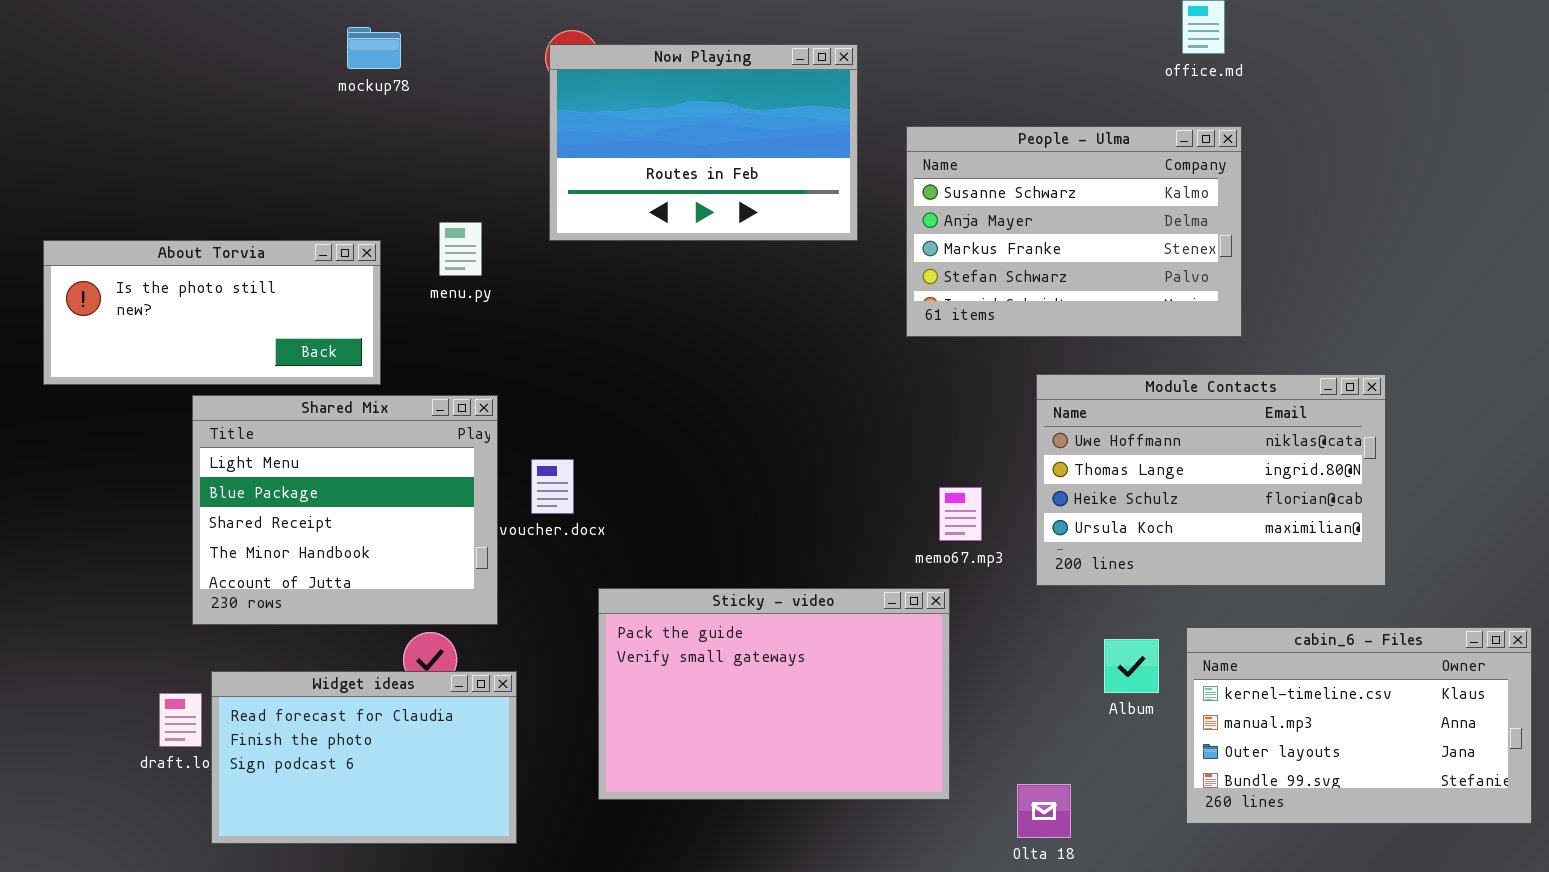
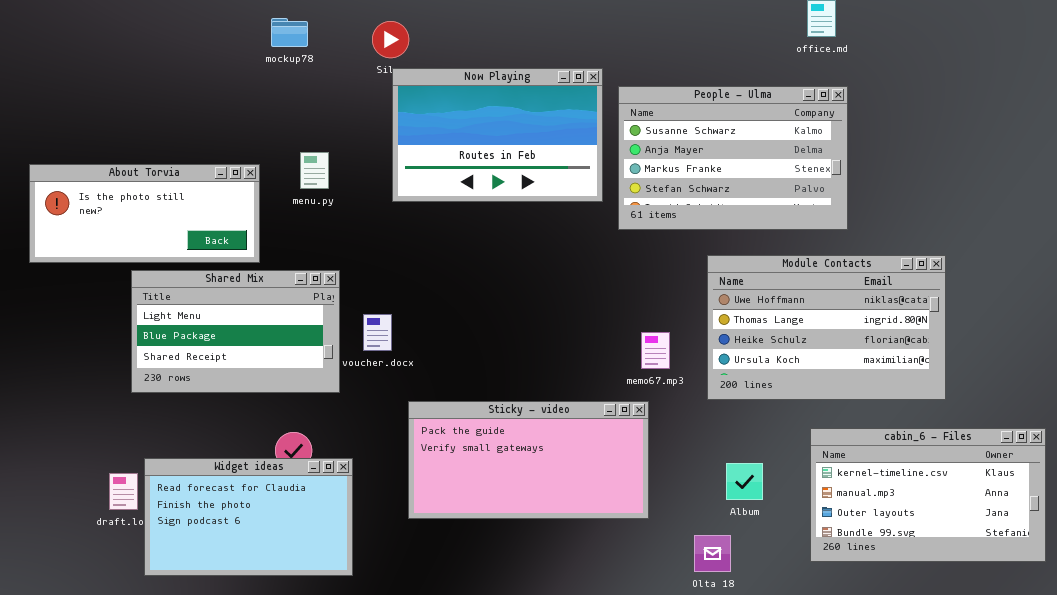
mockup78: [347,27,401,69] -> [271,18,308,47], moved
Now Playing: [549,44,858,241] -> [392,68,603,202], moved
Shared Mix: [192,395,498,625] -> [131,270,340,393], resized
Sticky - video: [598,588,950,800] -> [408,401,649,519], resized
Album: [1104,639,1159,693] -> [726,463,763,500], moved

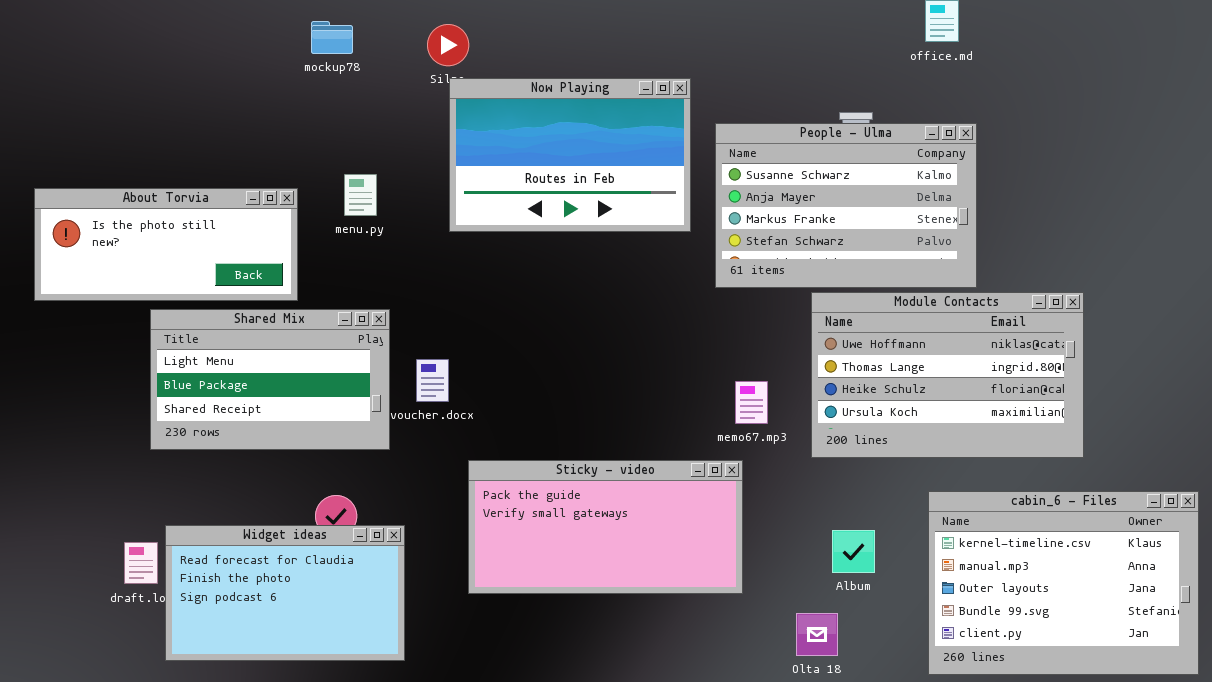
People - Ulma: [618,86,848,230] -> [715,123,977,288], moved
cabin_6 - Files: [810,428,1046,562] -> [928,491,1199,675], resized

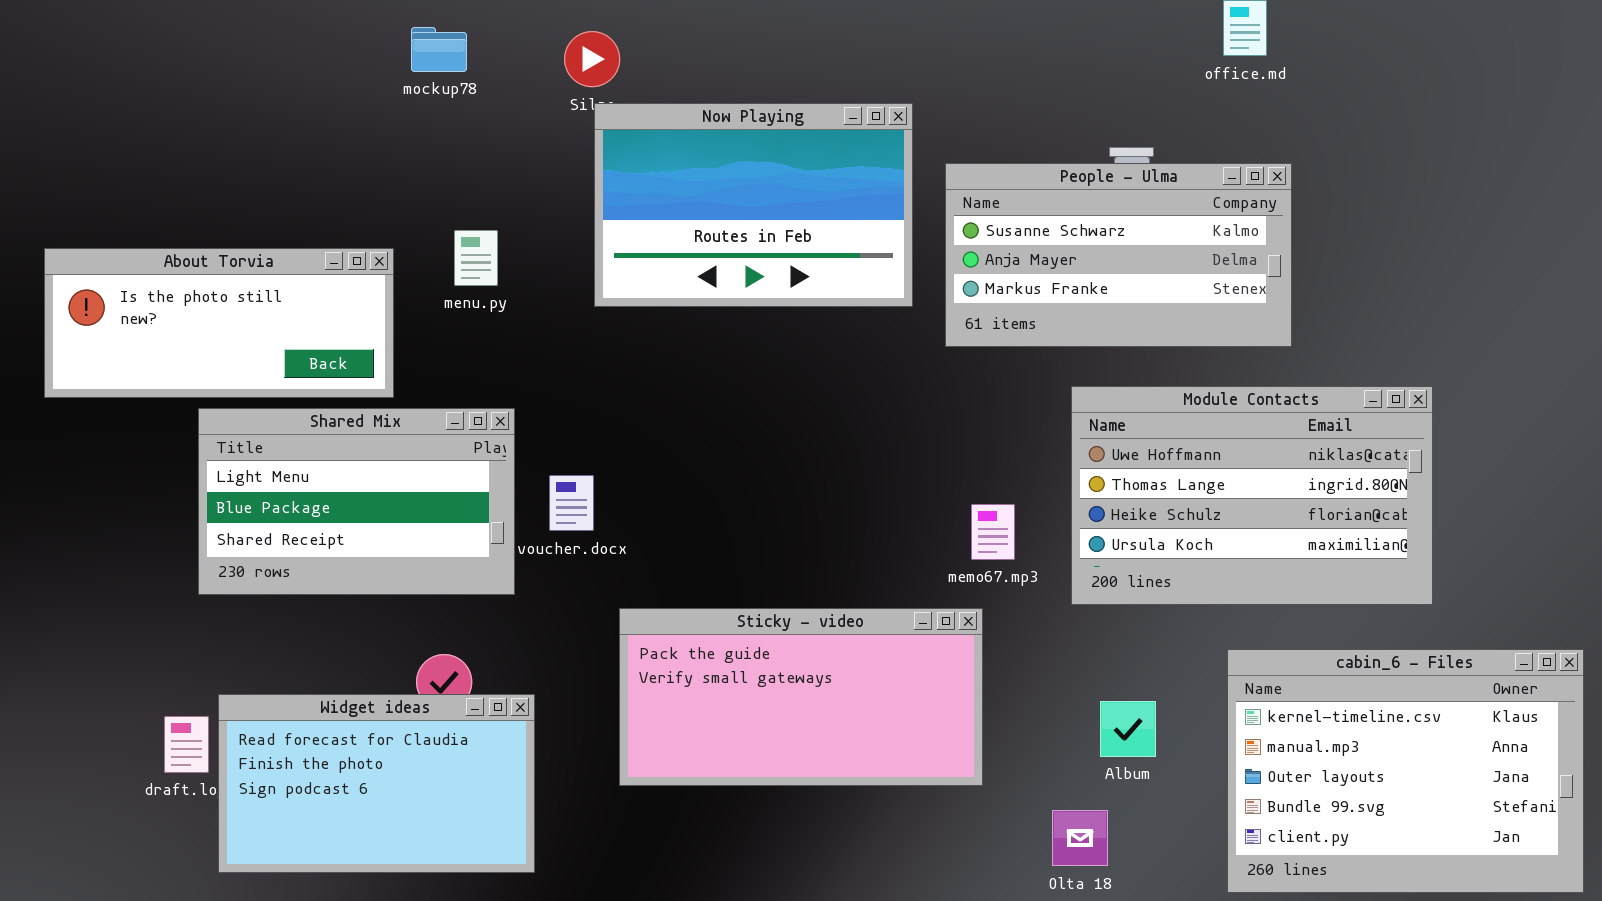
People - Ulma: [715,123,977,288] -> [945,163,1292,347], resized

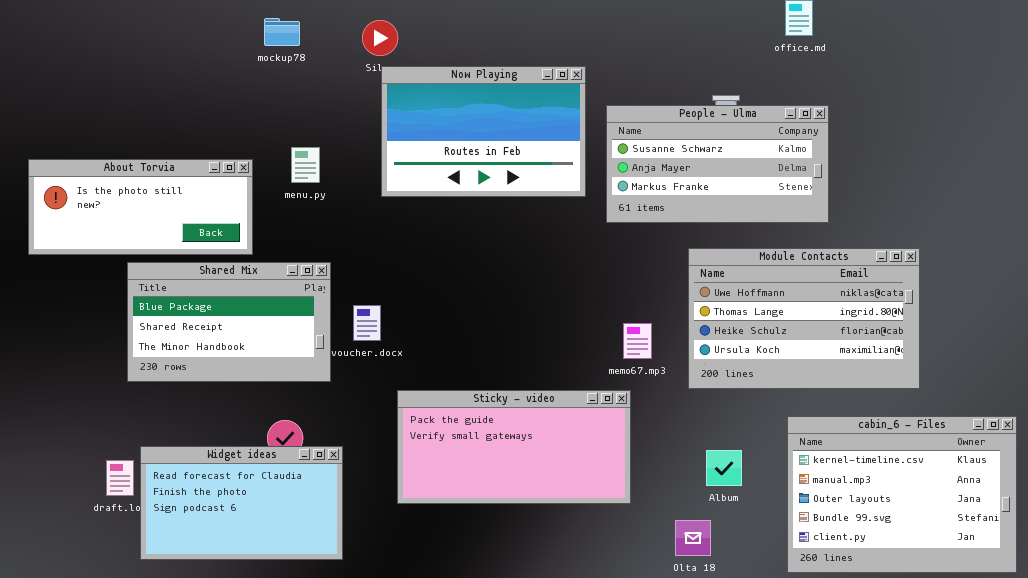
Shared Mix: [198,408,515,595] -> [127,262,331,382], scrolled down 1 row

